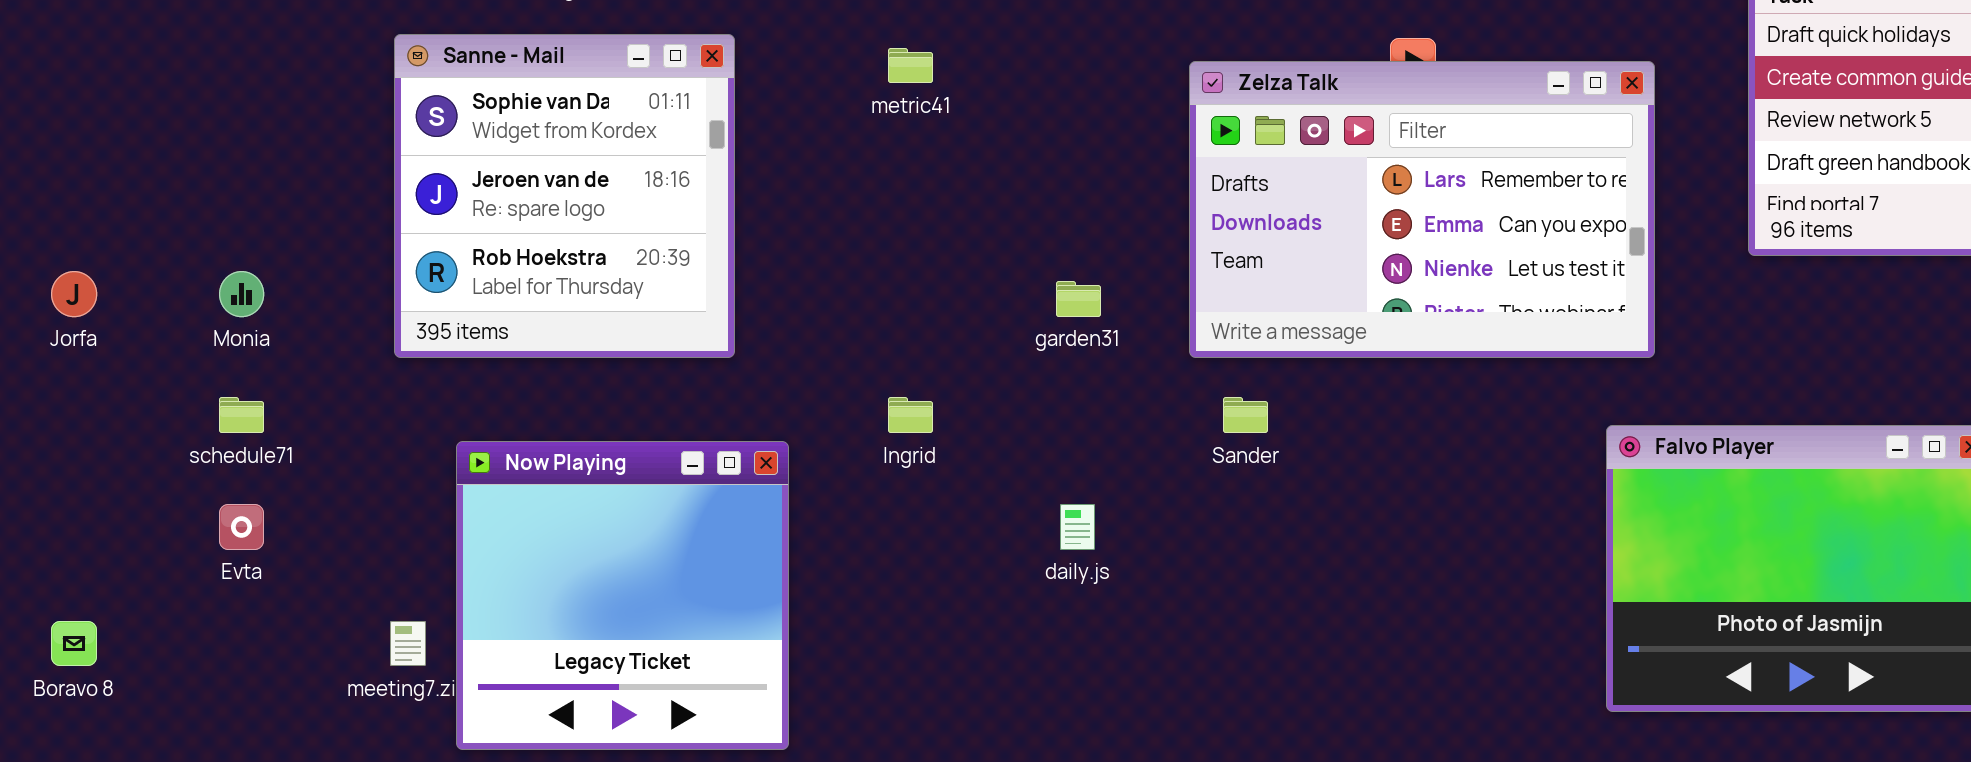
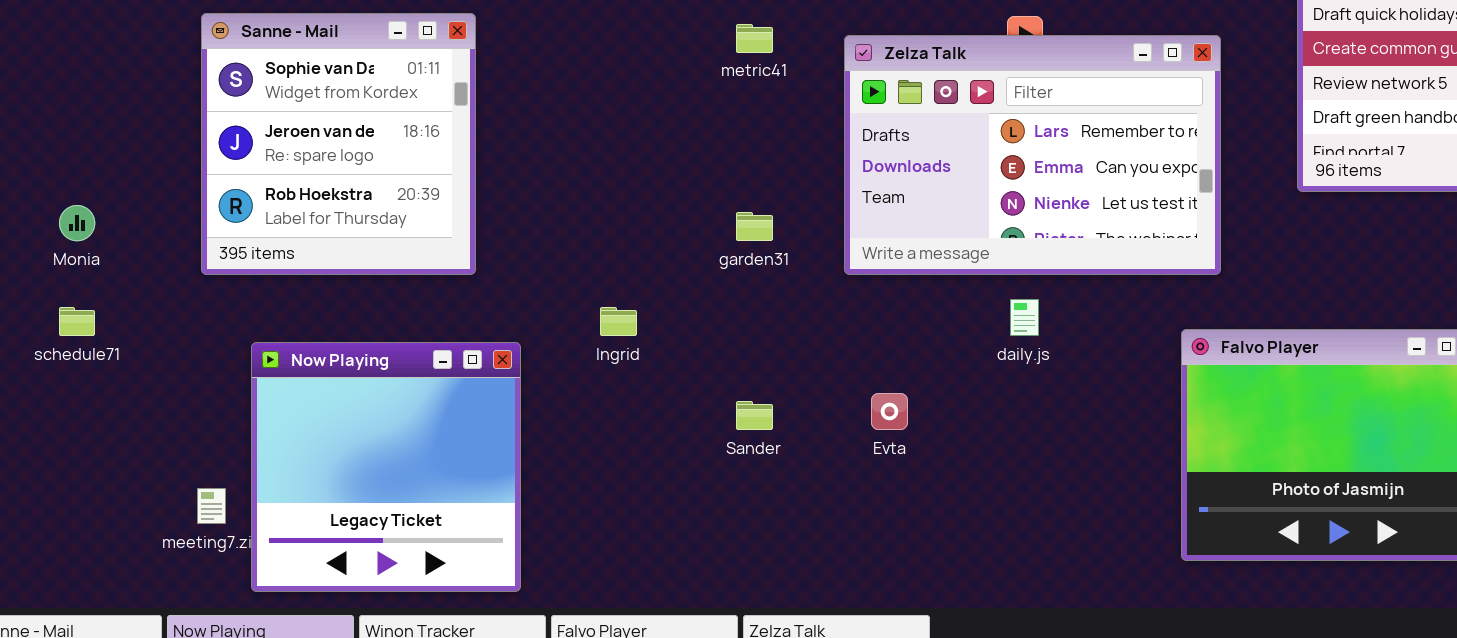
metric41: [888,48,933,83] -> [736,24,773,53], moved
Sander: [1223,397,1268,433] -> [736,401,773,430], moved
Evta: [219,504,264,550] -> [871,393,908,430], moved
daily.js: [1060,504,1095,550] -> [1010,299,1039,336], moved

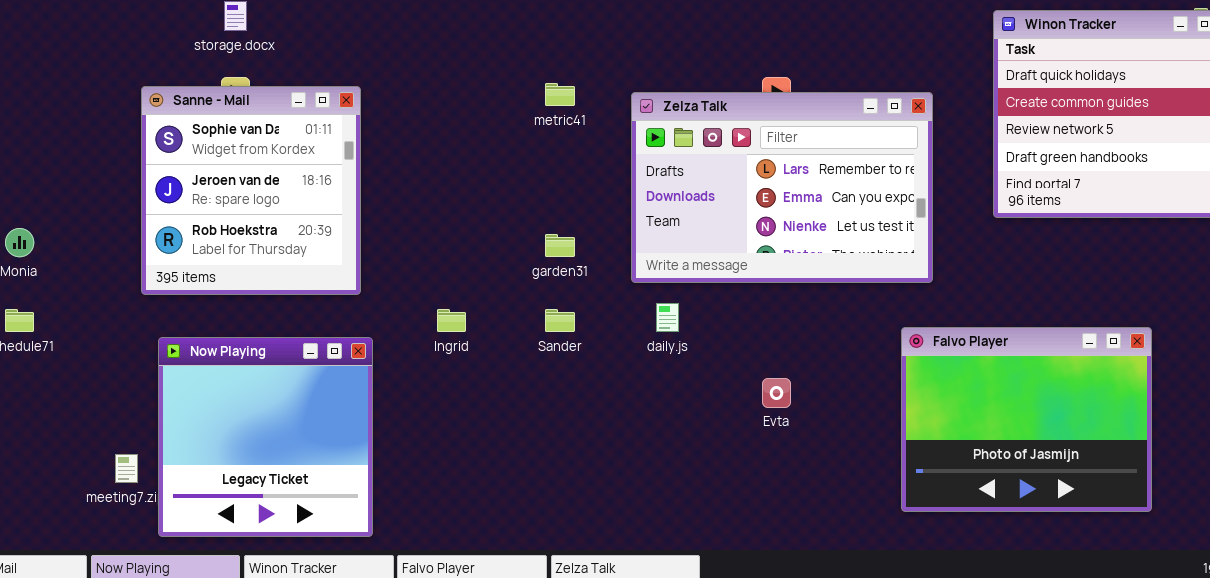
Sanne - Mail: [201,13,476,275] -> [141,86,361,295], moved
daily.js: [1010,299,1039,336] -> [656,303,679,332], moved
Evta: [871,393,908,430] -> [762,378,791,408], moved
Sander: [736,401,773,430] -> [545,309,575,332], moved

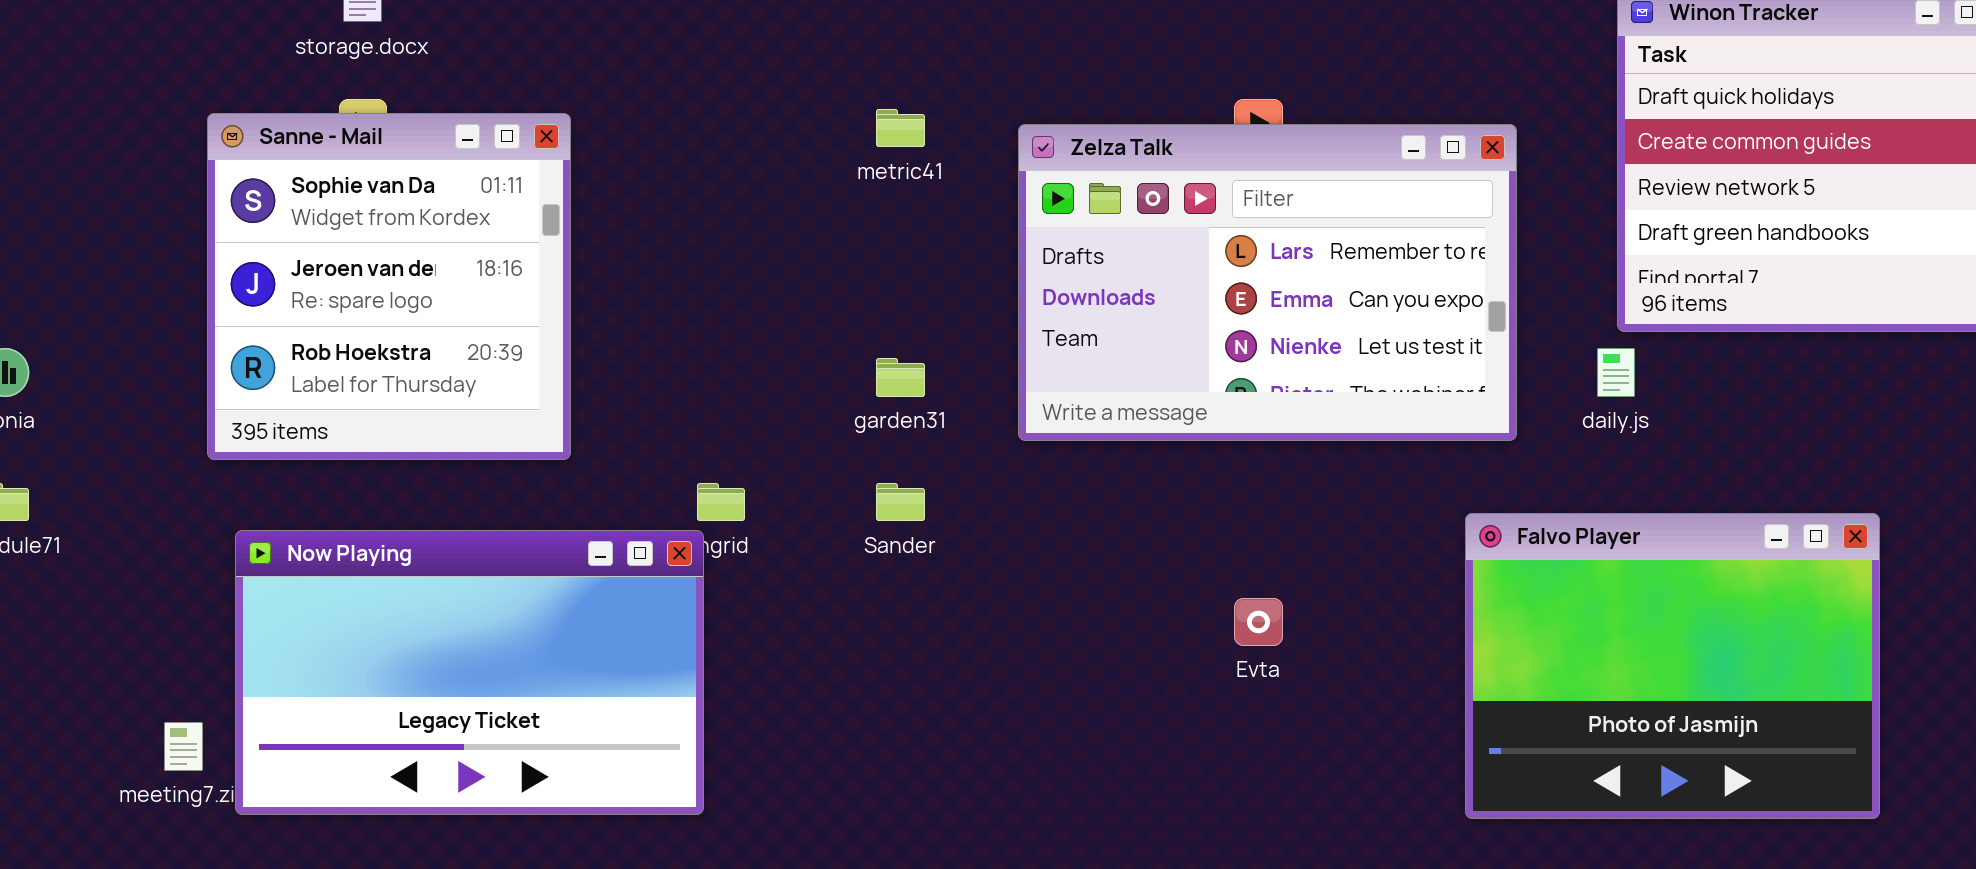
daily.js: [656,303,679,332] -> [1597,348,1635,397], moved
Now Playing: [158,337,373,537] -> [235,530,704,815], resized

